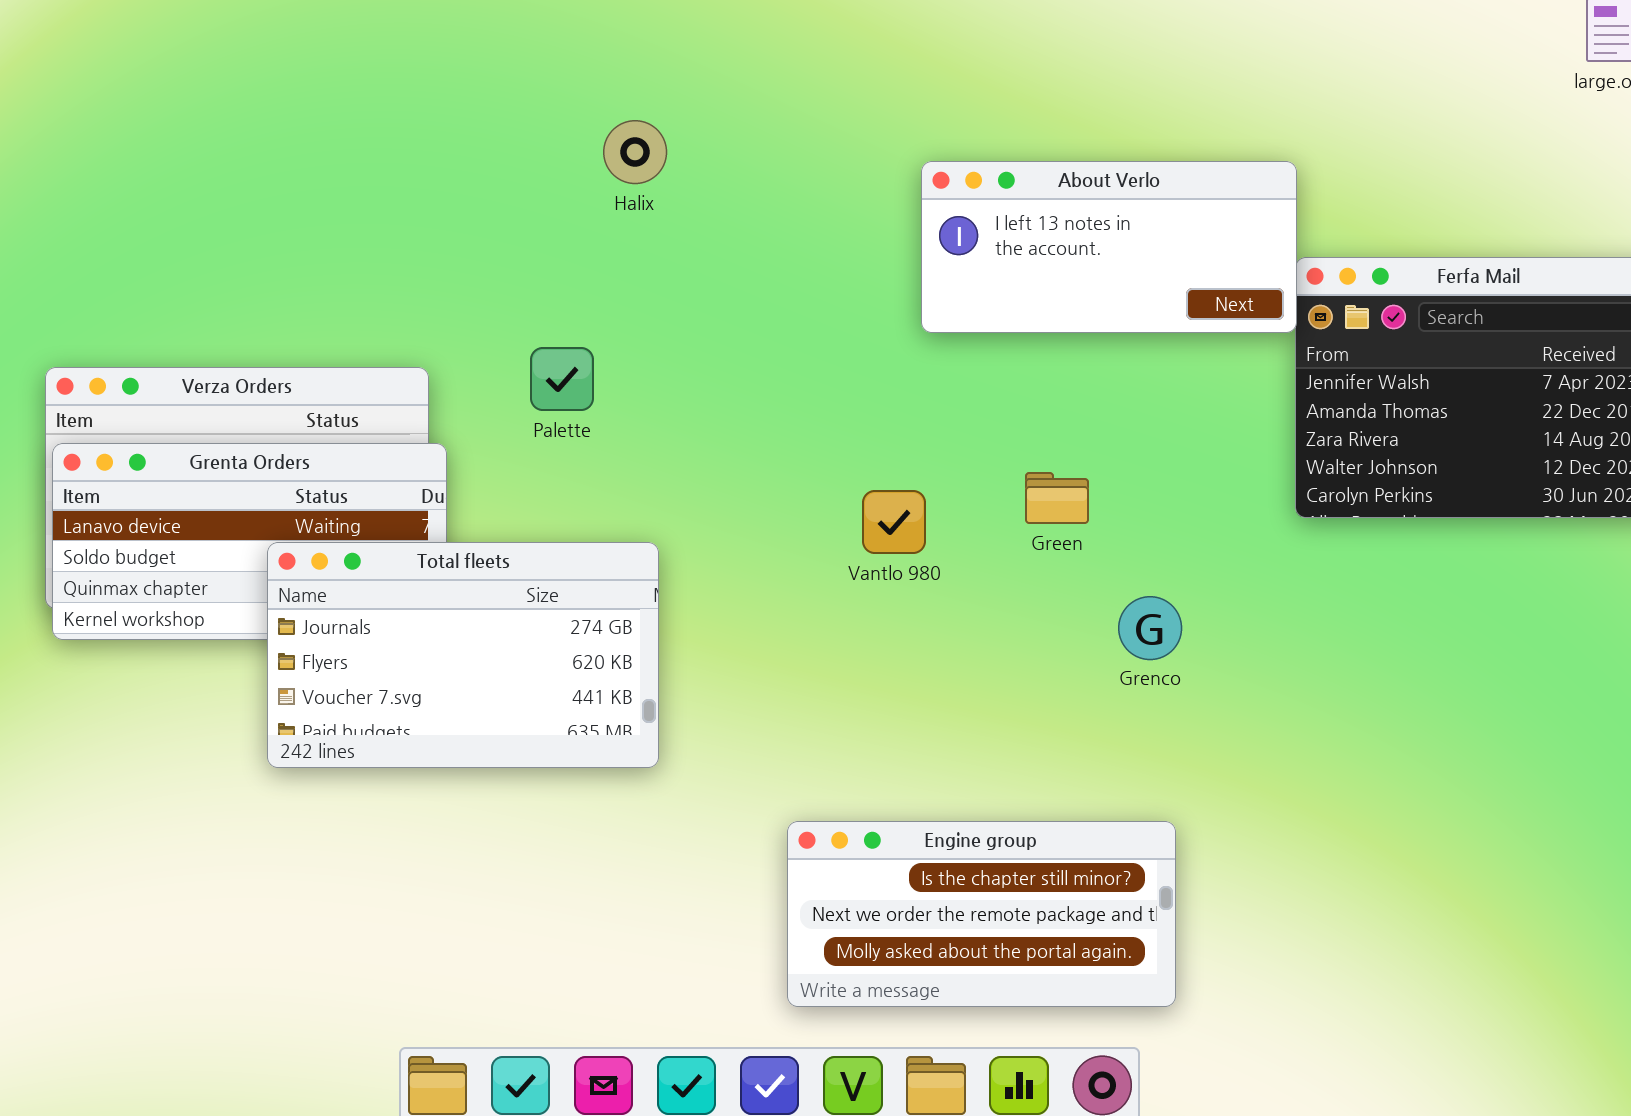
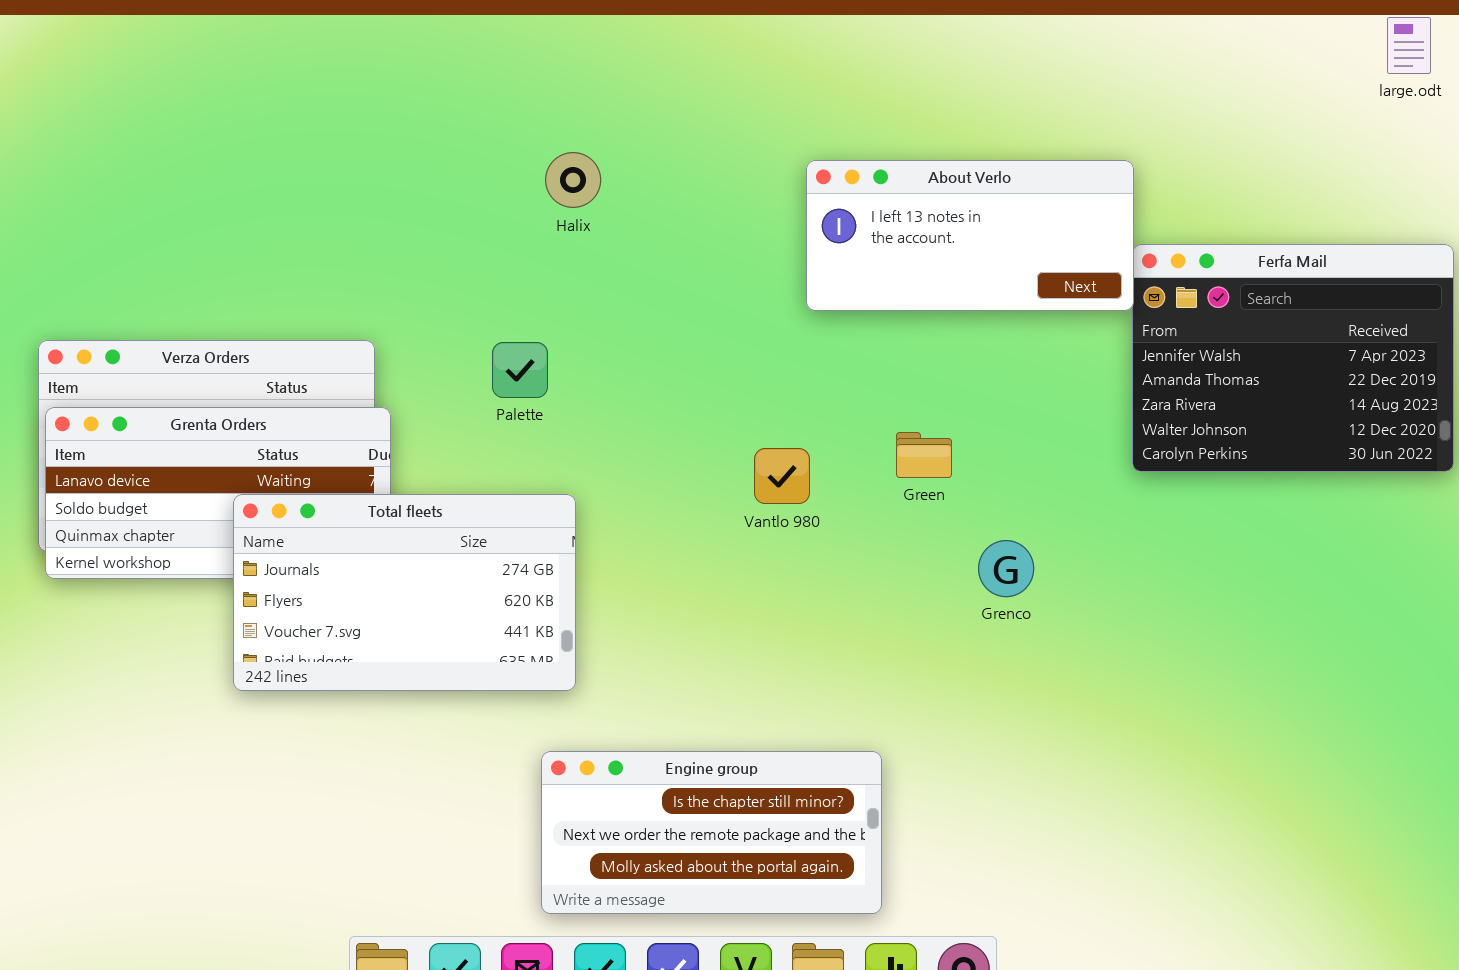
Halix: [603,120,667,184] -> [545,152,601,208], moved
Palette: [530,347,594,411] -> [492,342,548,398], moved
Engine group: [787,821,1176,1007] -> [541,751,882,914], moved

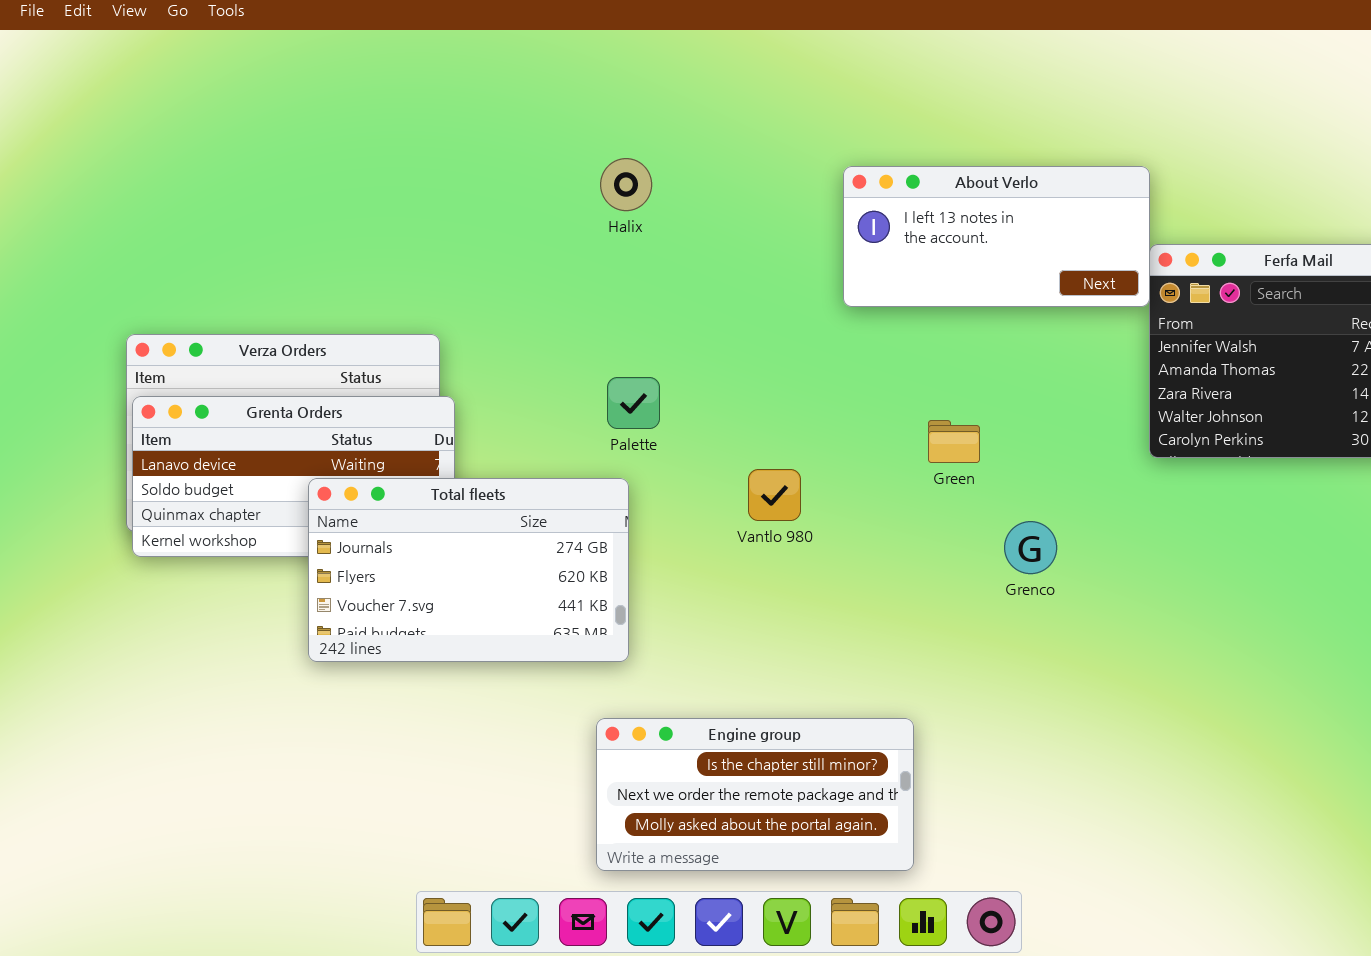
Palette: [492,342,548,398] -> [607,377,660,429], moved
Vantlo 980: [754,448,810,504] -> [748,469,801,521], moved

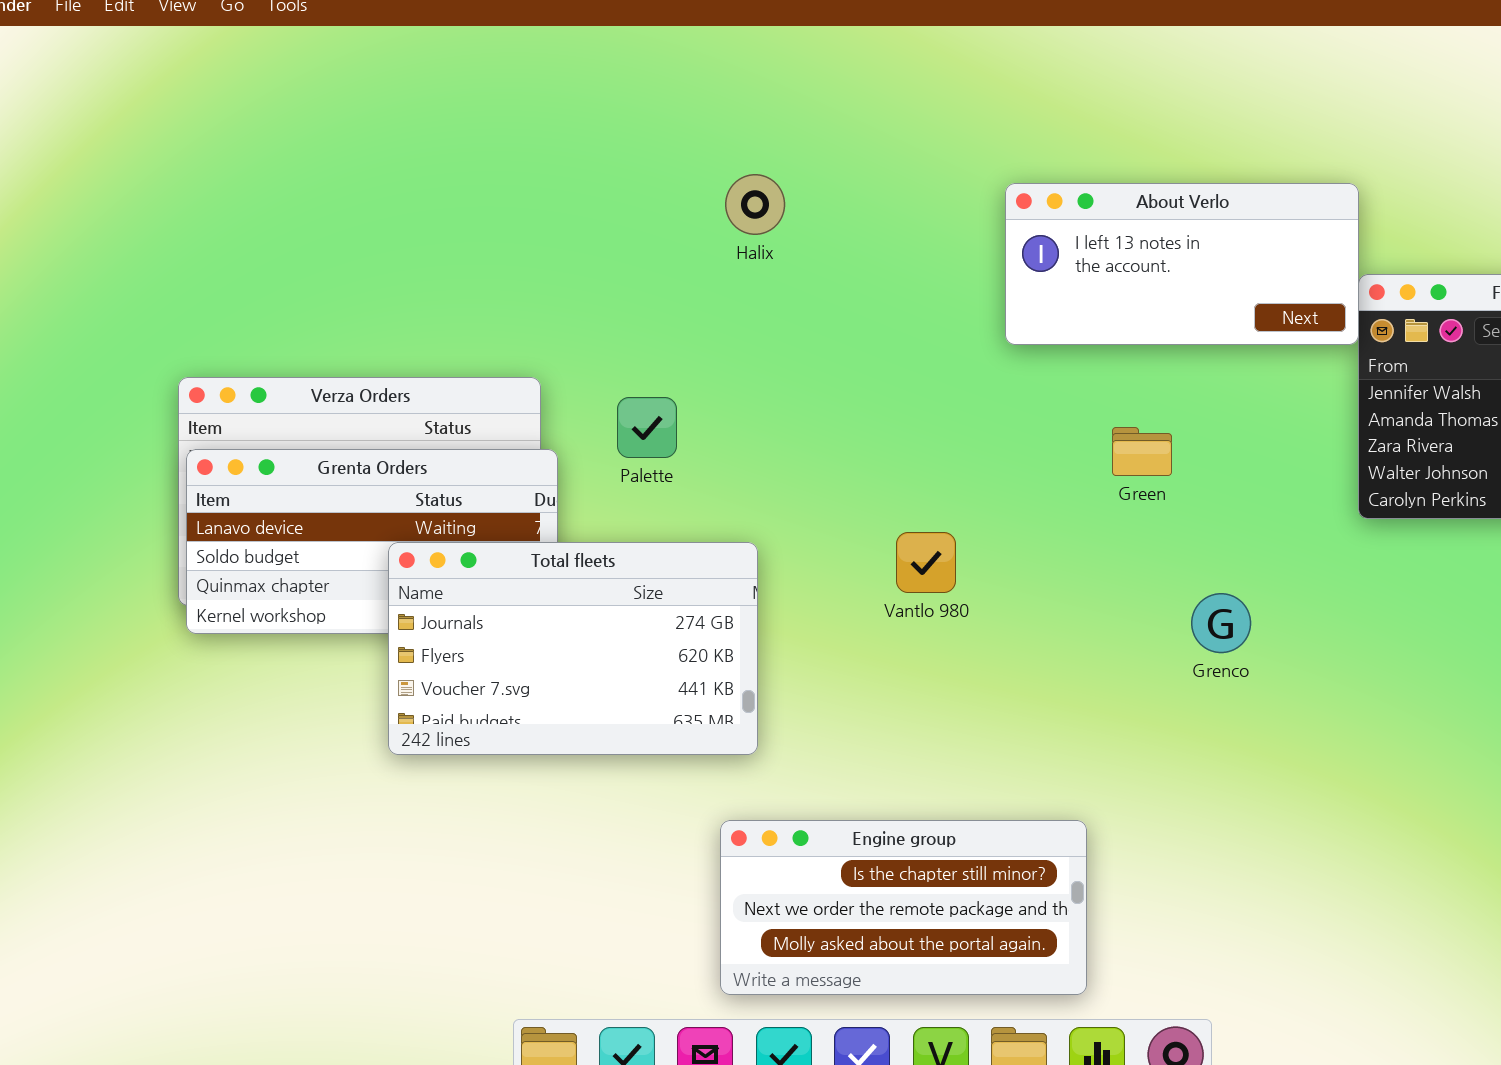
Palette: [607,377,660,429] -> [617,397,677,458], moved
Green: [928,420,980,463] -> [1112,427,1172,476], moved

